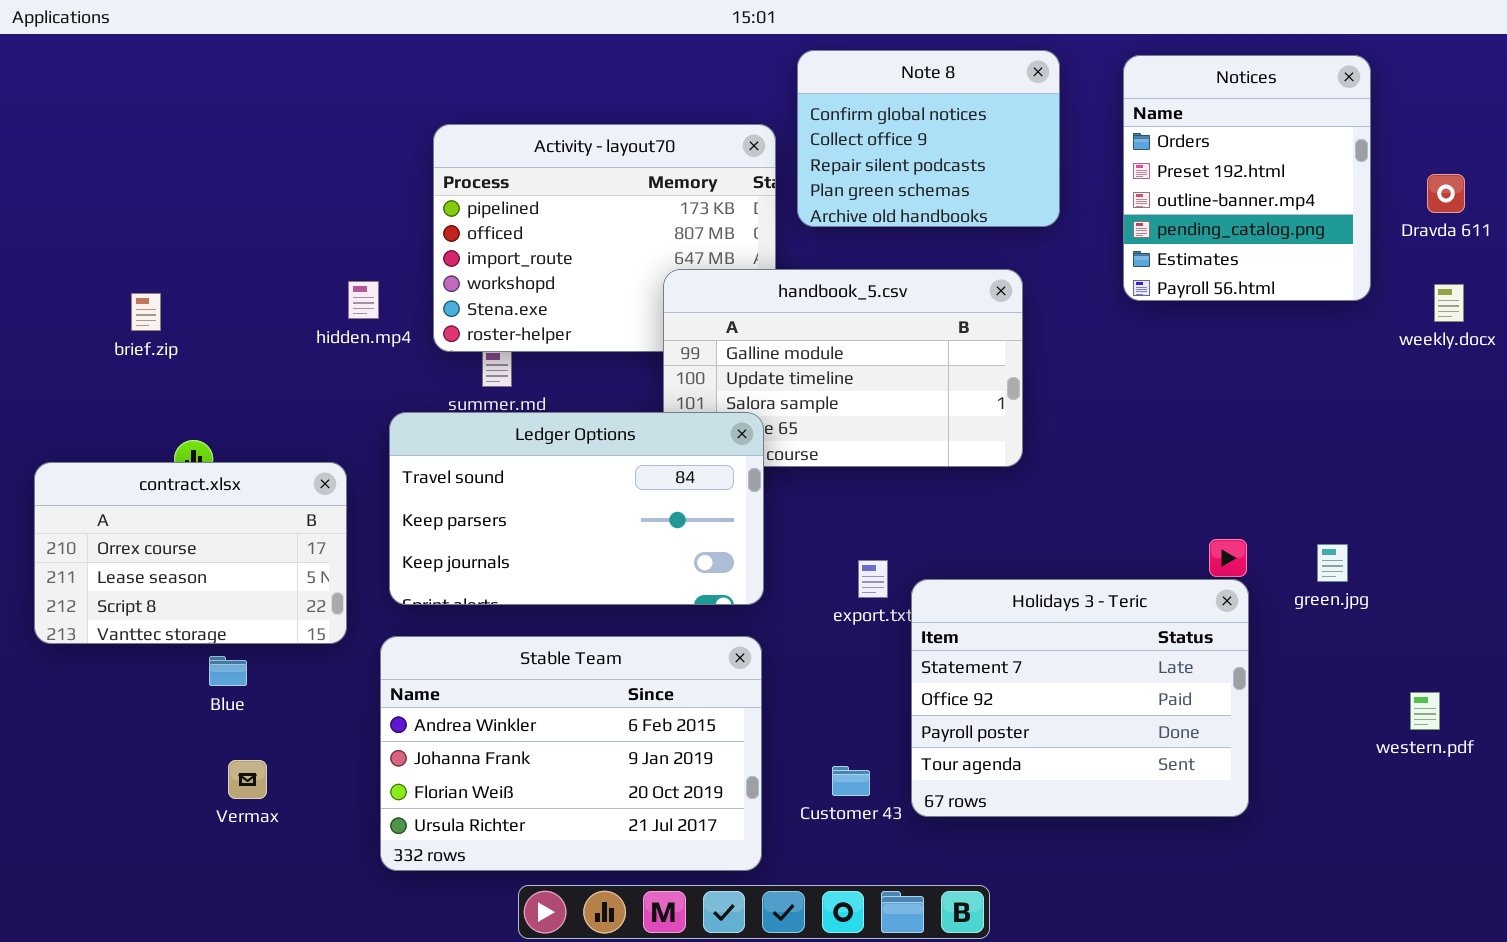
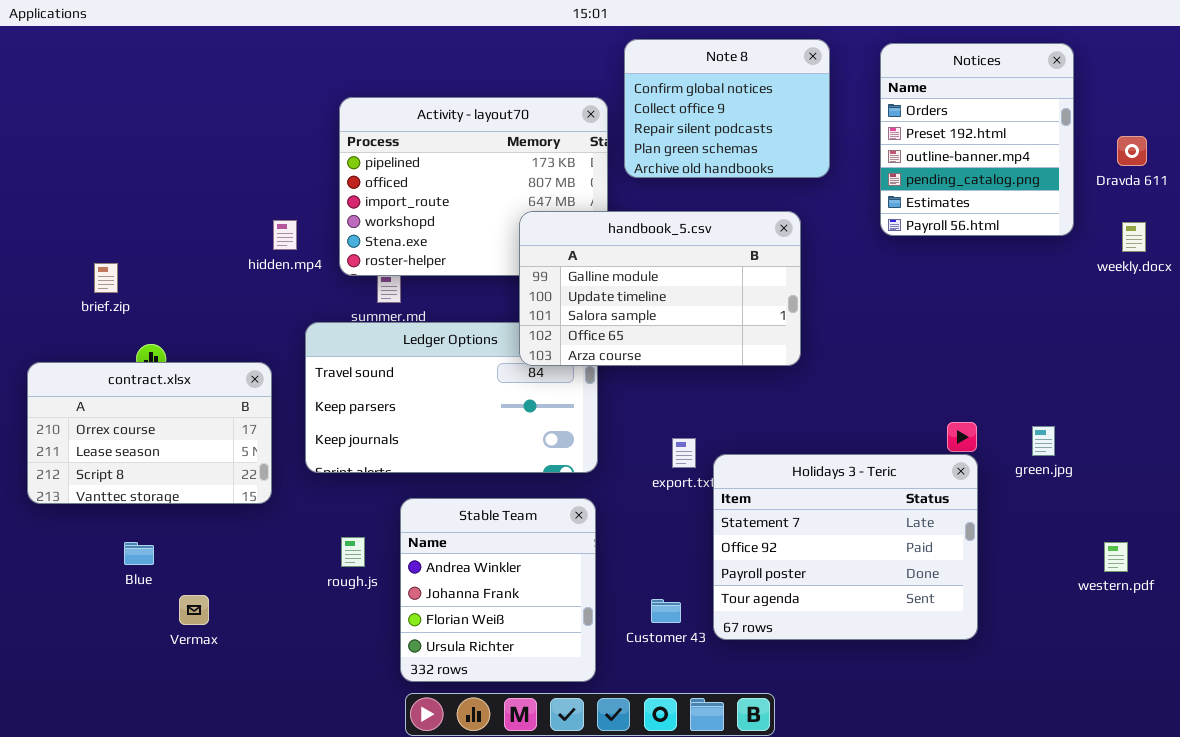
handbook_5.csv: [663,269,1023,467] -> [519,211,801,366], raised
brief.zip: [131,293,161,331] -> [94,263,118,293], moved
Stable Team: [380,636,762,871] -> [400,498,596,682], resized
Blue: [209,656,247,686] -> [124,542,154,565], moved

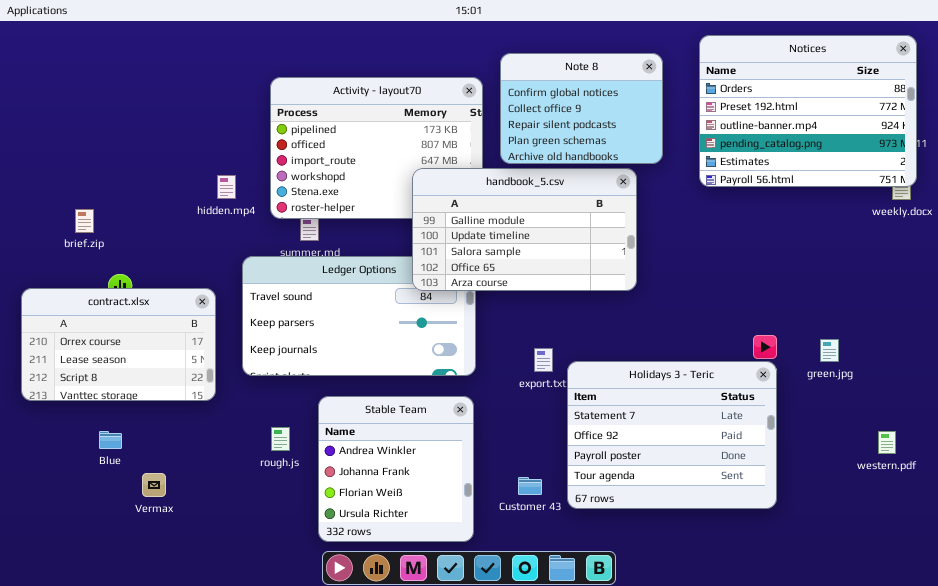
Note 8: [624,39,830,178] -> [500,53,663,164], moved
Notices: [880,43,1074,236] -> [699,35,917,187], resized

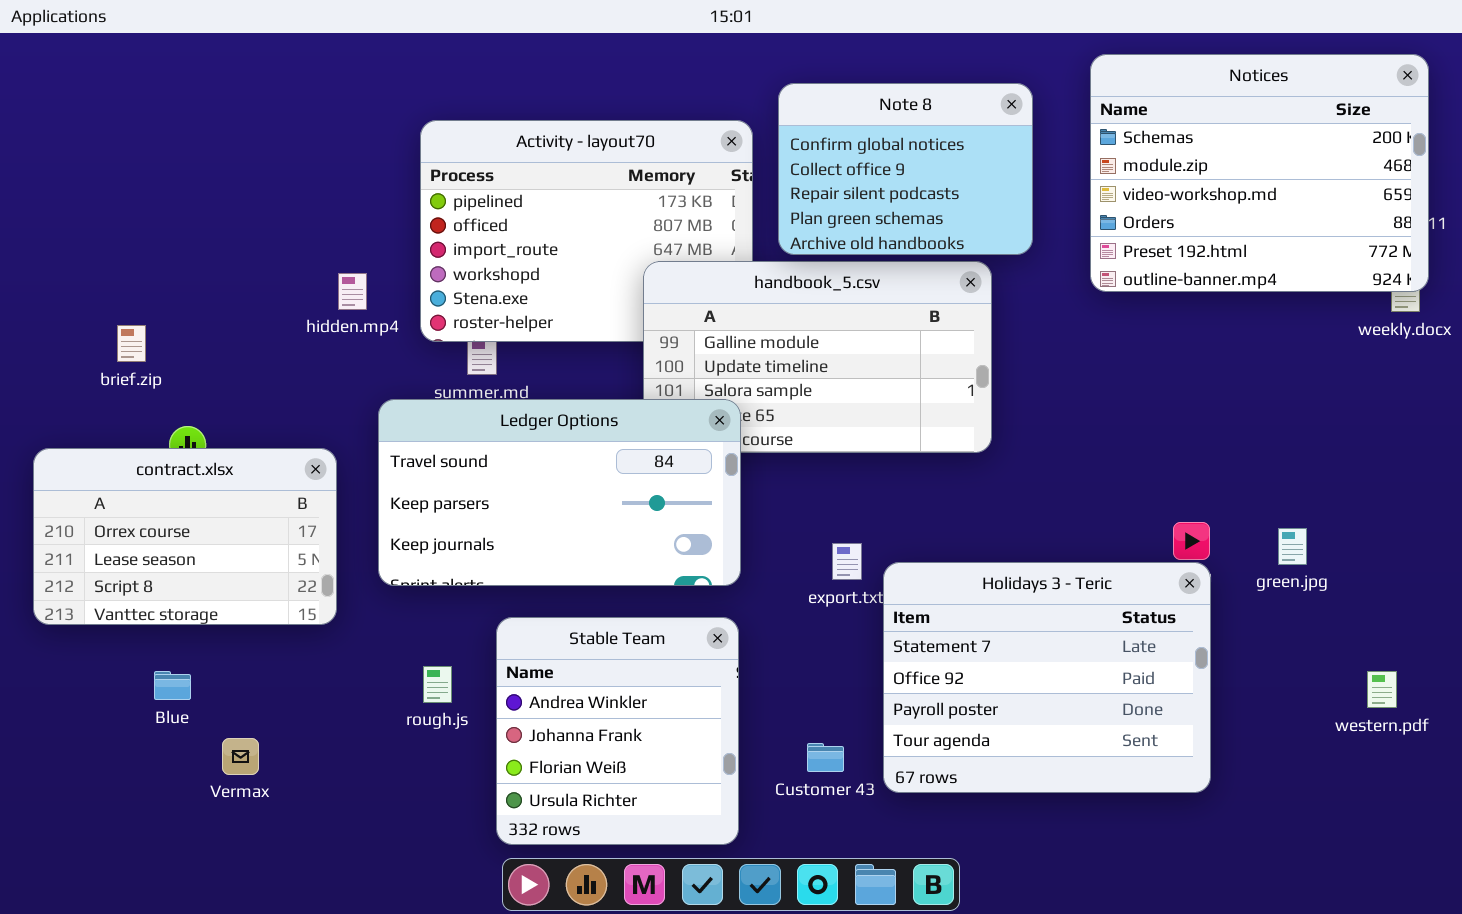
Notices: [699,35,917,187] -> [1090,54,1429,292], scrolled up 3 rows
Ledger Options: [242,256,476,376] -> [378,399,741,586], raised

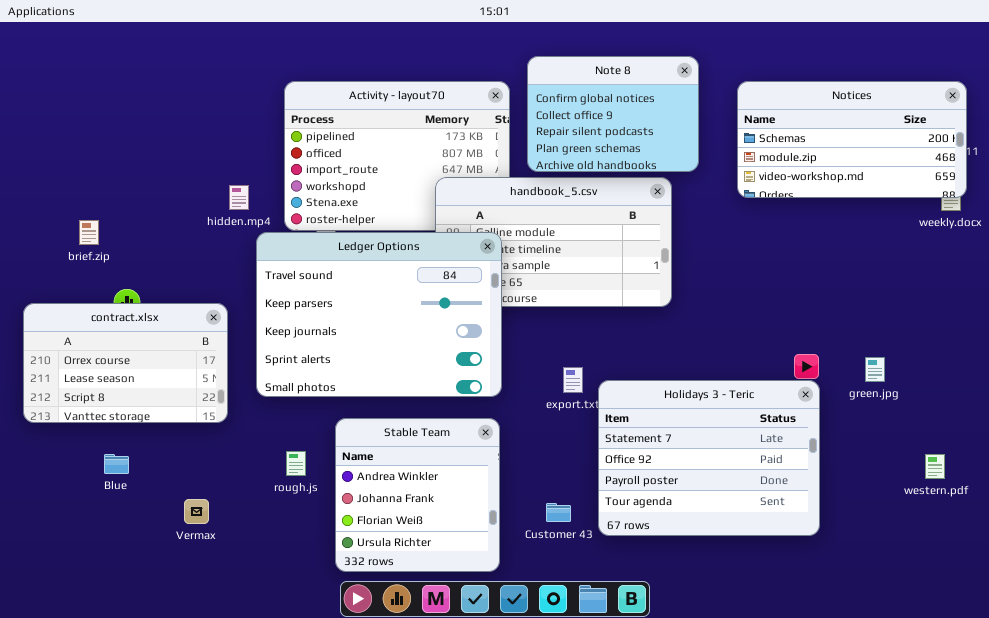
Notices: [1090,54,1429,292] -> [737,81,967,198], resized
Ledger Options: [378,399,741,586] -> [256,232,502,397], resized
Vermax: [222,738,259,775] -> [184,499,209,524], moved

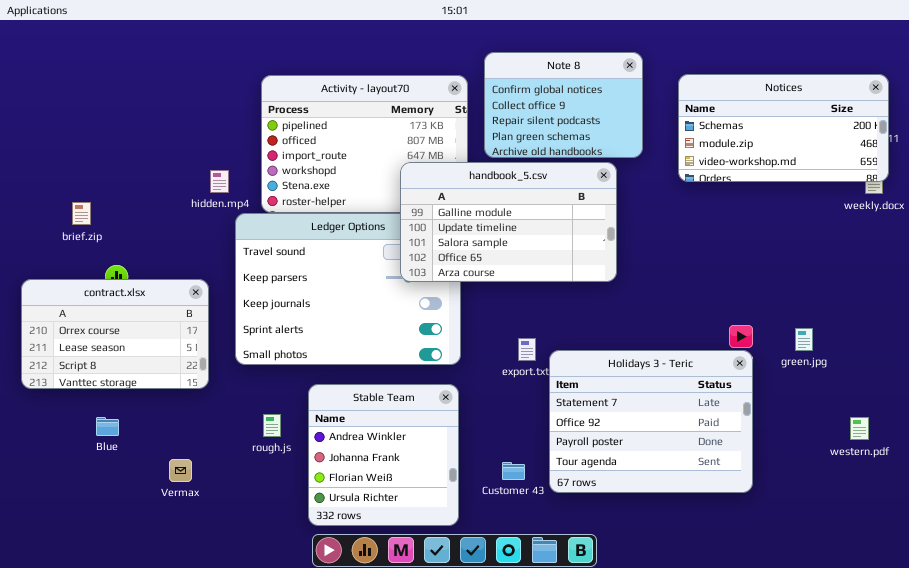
handbook_5.csv: [435,177,672,307] -> [400,162,617,282], raised

